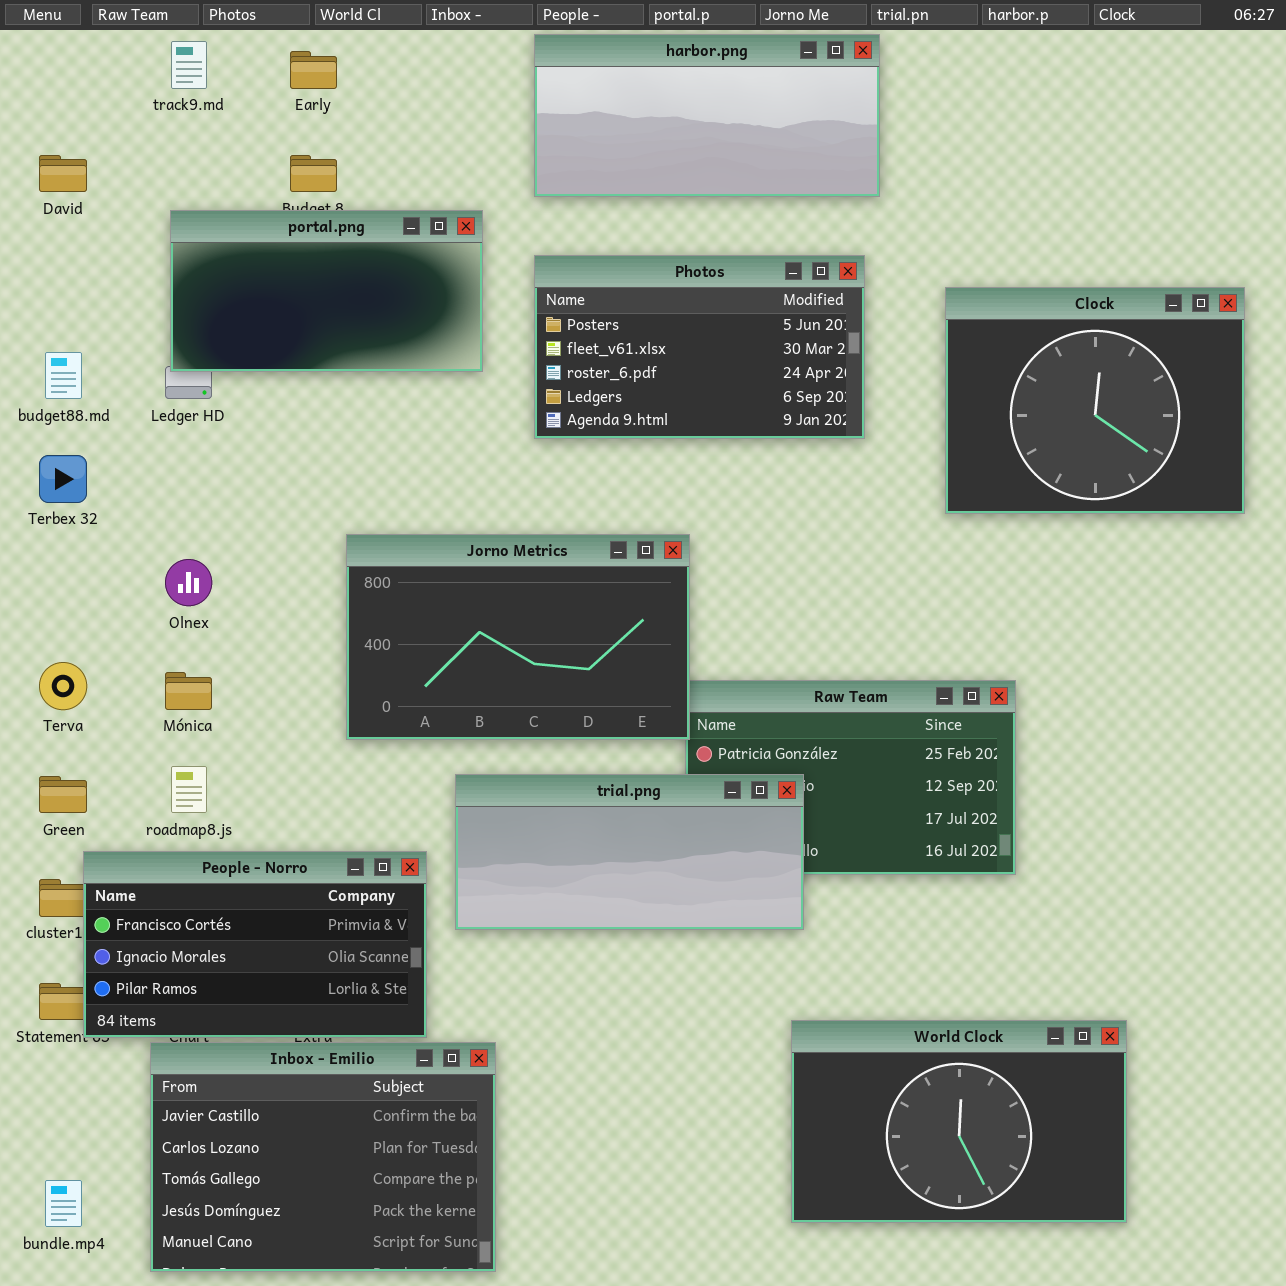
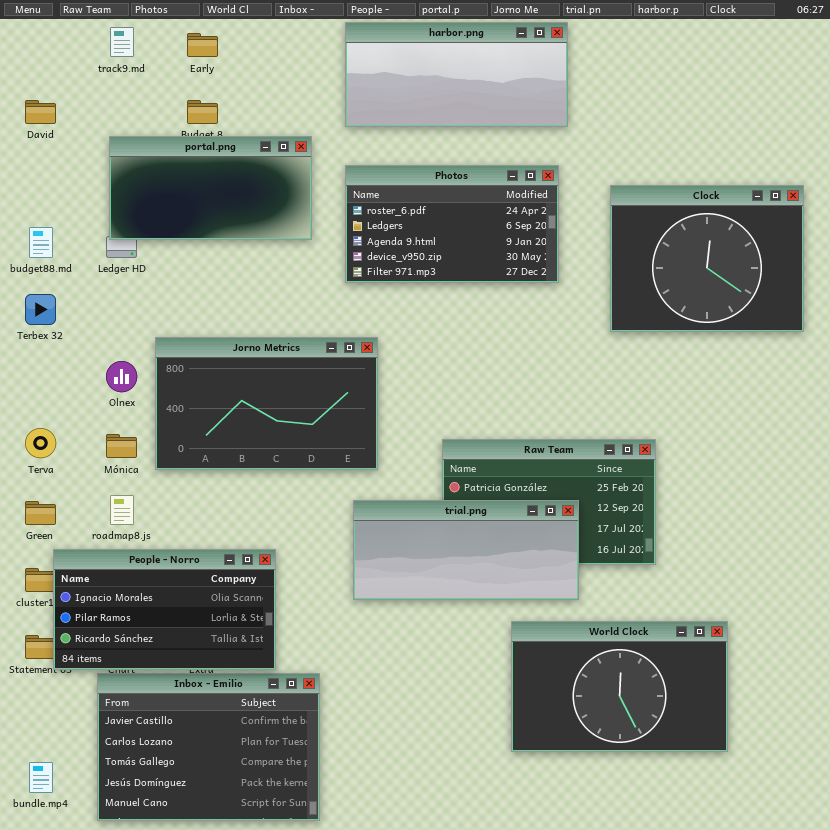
Photos: [534,255,865,439] -> [345,165,559,283], scrolled down 2 rows
Jorno Metrics: [346,534,690,740] -> [155,337,378,470], moved
trial.png: [455,774,804,930] -> [353,500,579,600], moved
People - Norro: [83,851,427,1038] -> [53,549,276,670], scrolled down 1 row
World Clock: [791,1020,1127,1223] -> [511,621,728,752], moved

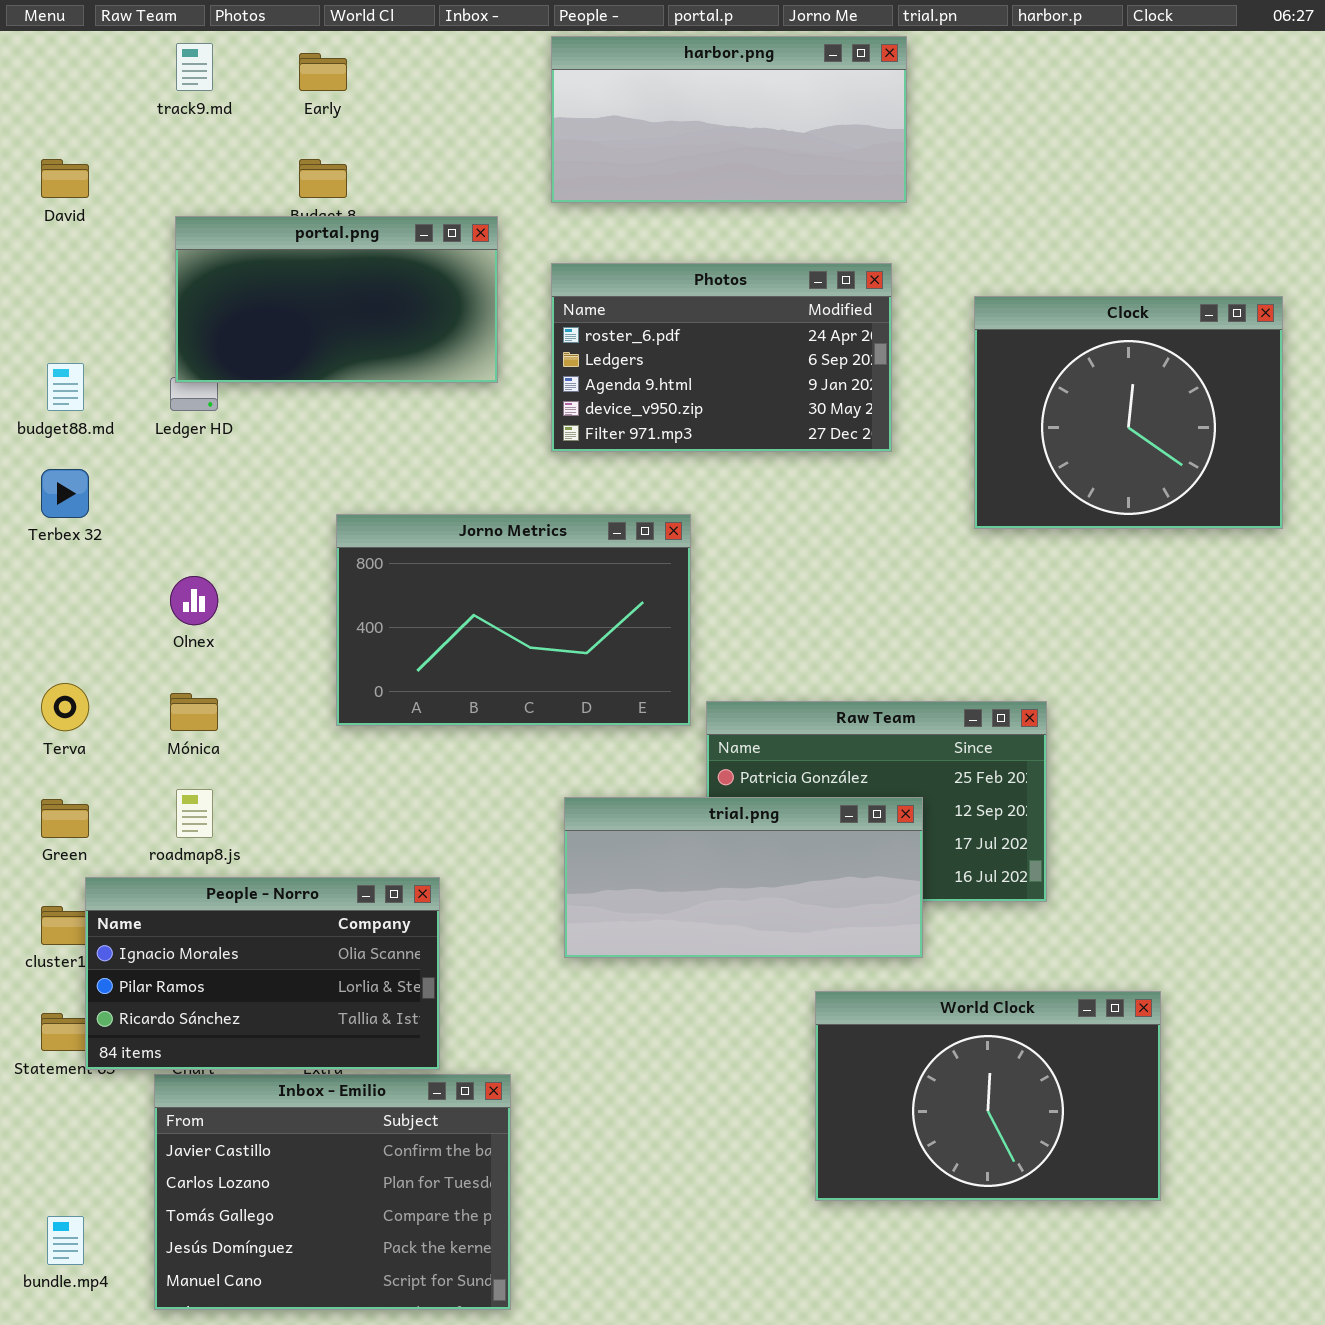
Jorno Metrics: [155,337,378,470] -> [336,514,691,726], moved

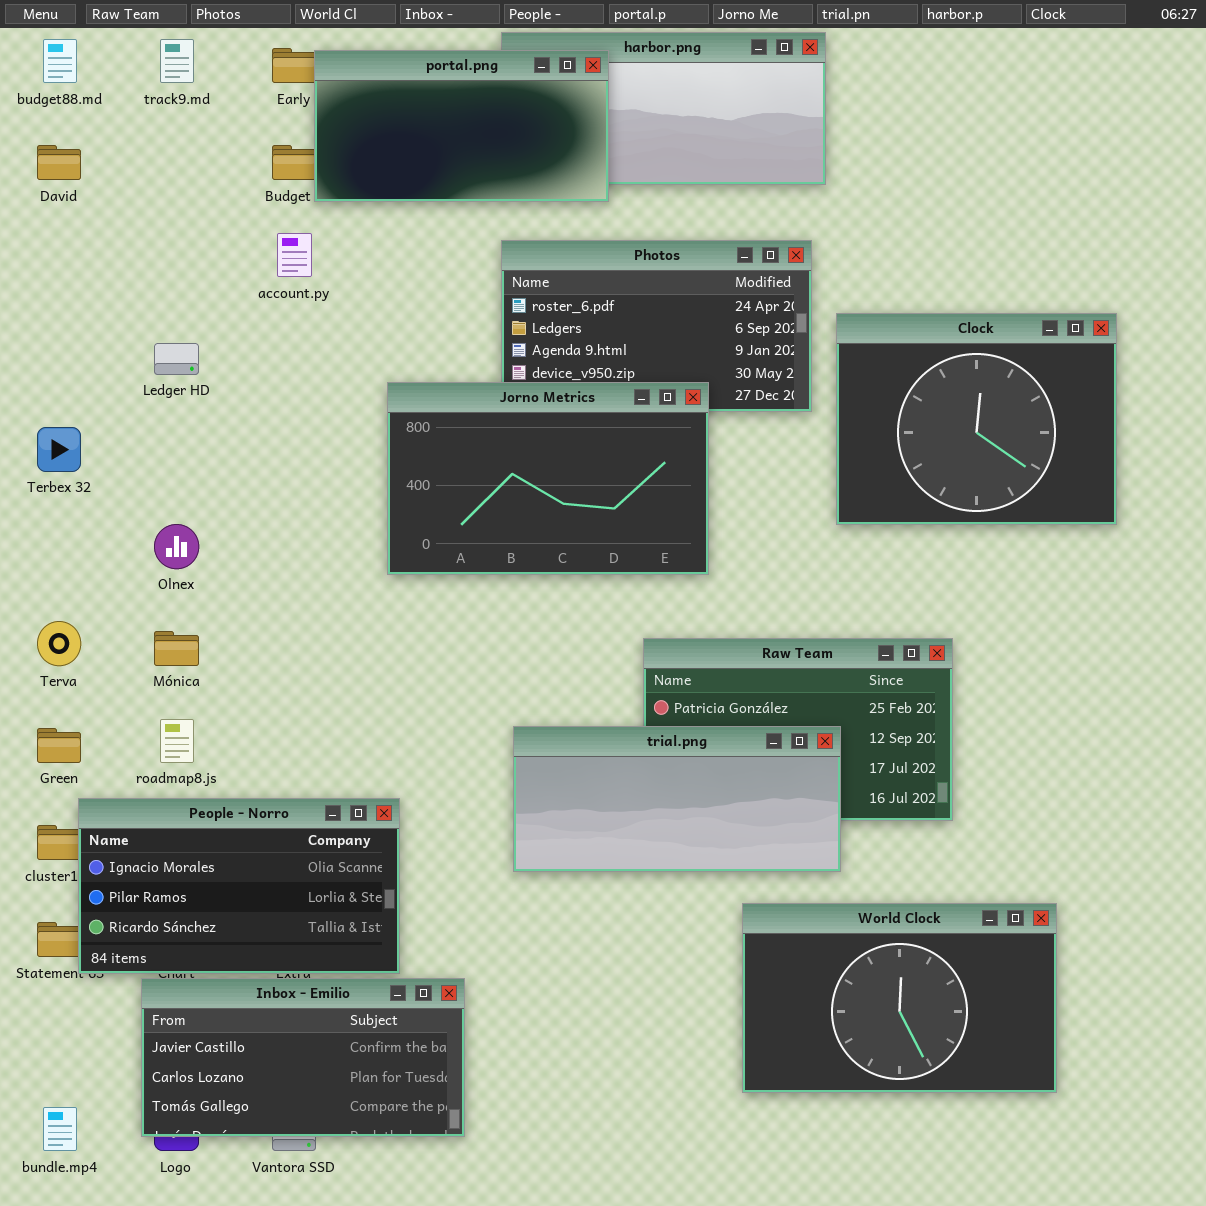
portal.png: [175,216,498,383] -> [314,50,609,202], moved
Clock: [974,296,1283,529] -> [836,313,1117,525], moved
budget88.md: [47,363,84,411] -> [43,39,77,83], moved
Jorno Metrics: [336,514,691,726] -> [387,382,709,575], moved
Inbox - Emilio: [154,1074,511,1310] -> [141,978,465,1137], resized

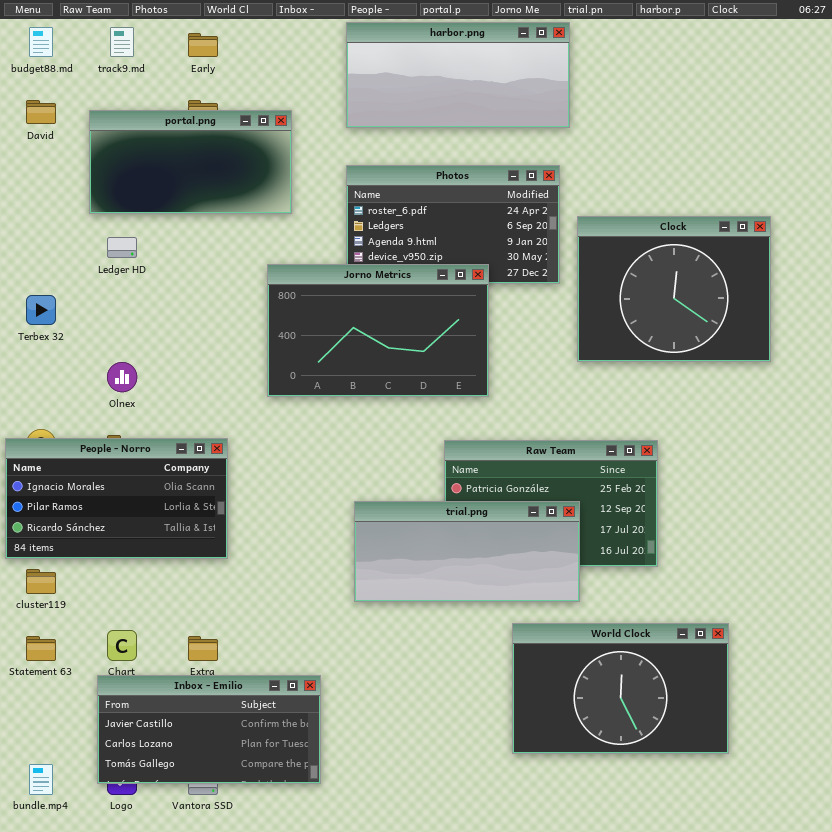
portal.png: [314,50,609,202] -> [89,110,292,214], moved
People - Norro: [78,798,400,974] -> [5,438,228,559], moved

